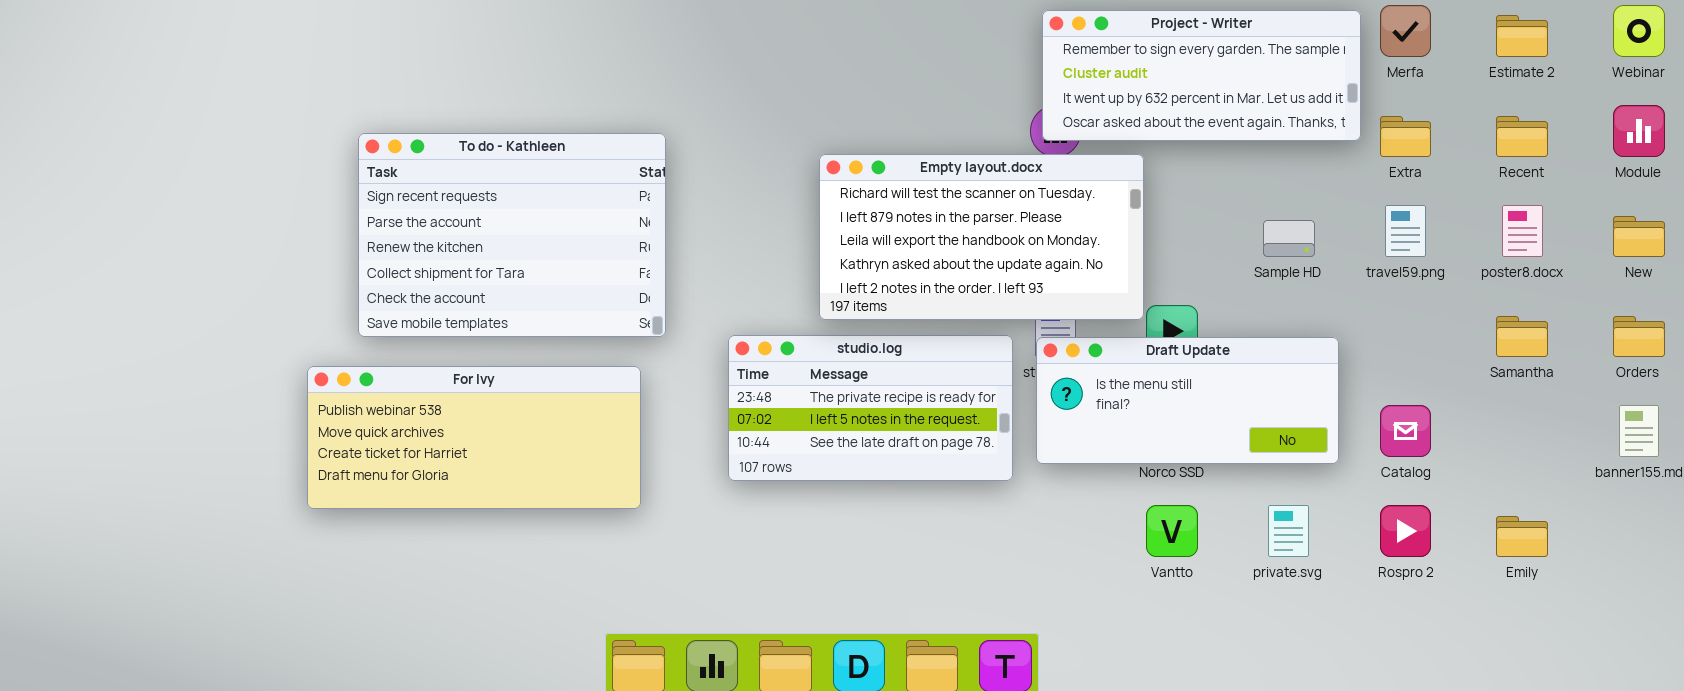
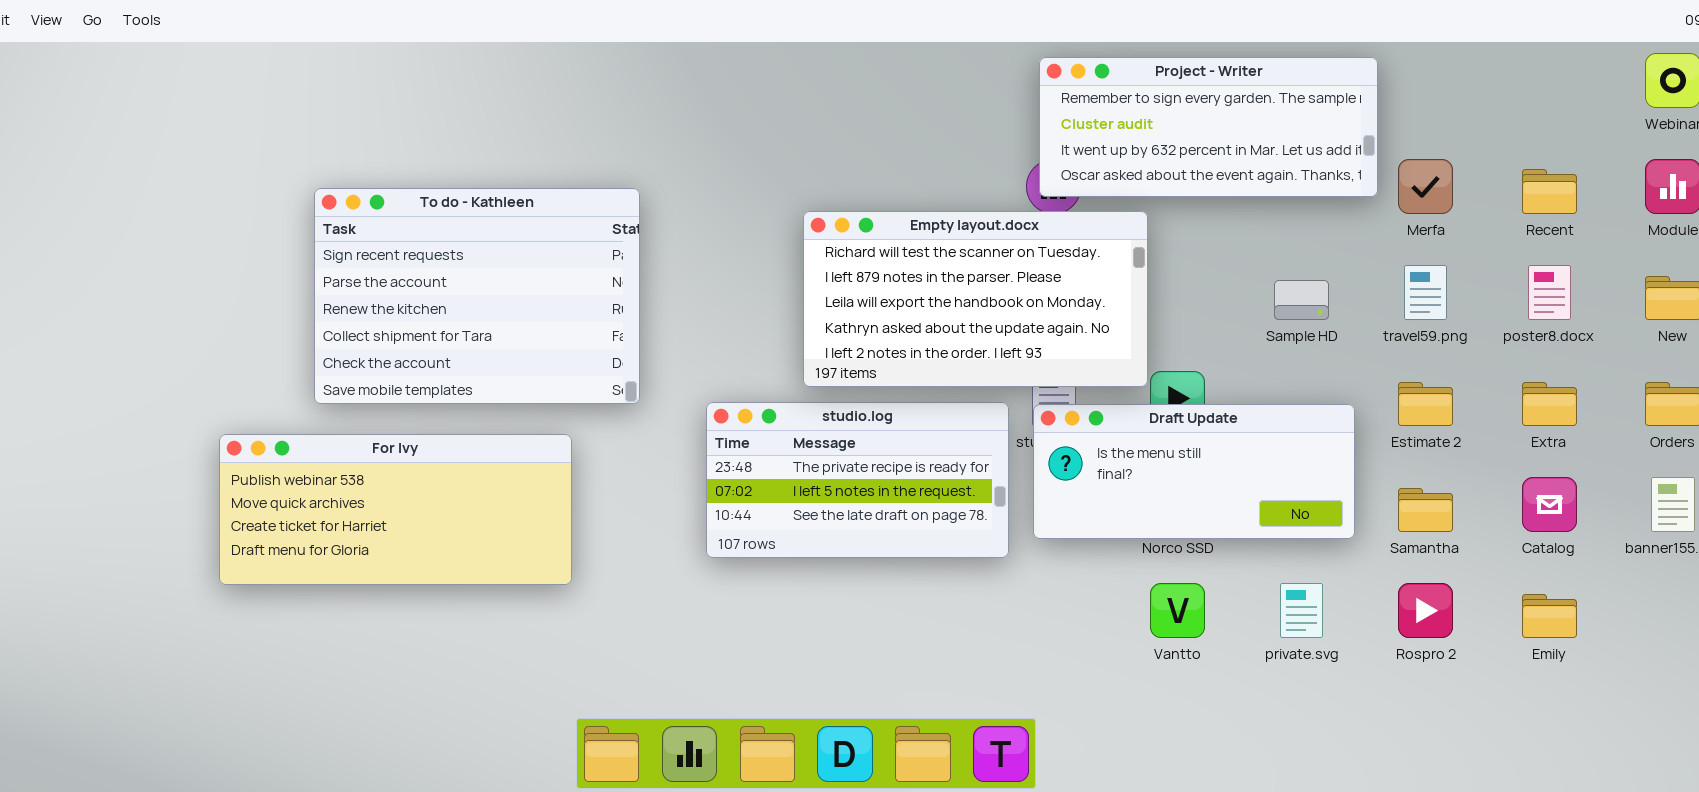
Merfa: [1380,5,1431,57] -> [1398,159,1453,214], moved
Estimate 2: [1496,15,1548,57] -> [1398,382,1453,426], moved
Extra: [1380,116,1431,157] -> [1522,382,1577,426], moved
Samantha: [1496,316,1548,357] -> [1398,488,1453,532], moved
For Ivy: [307,366,641,509] -> [219,434,572,585], moved
Catalog: [1380,405,1431,457] -> [1522,477,1577,532], moved

